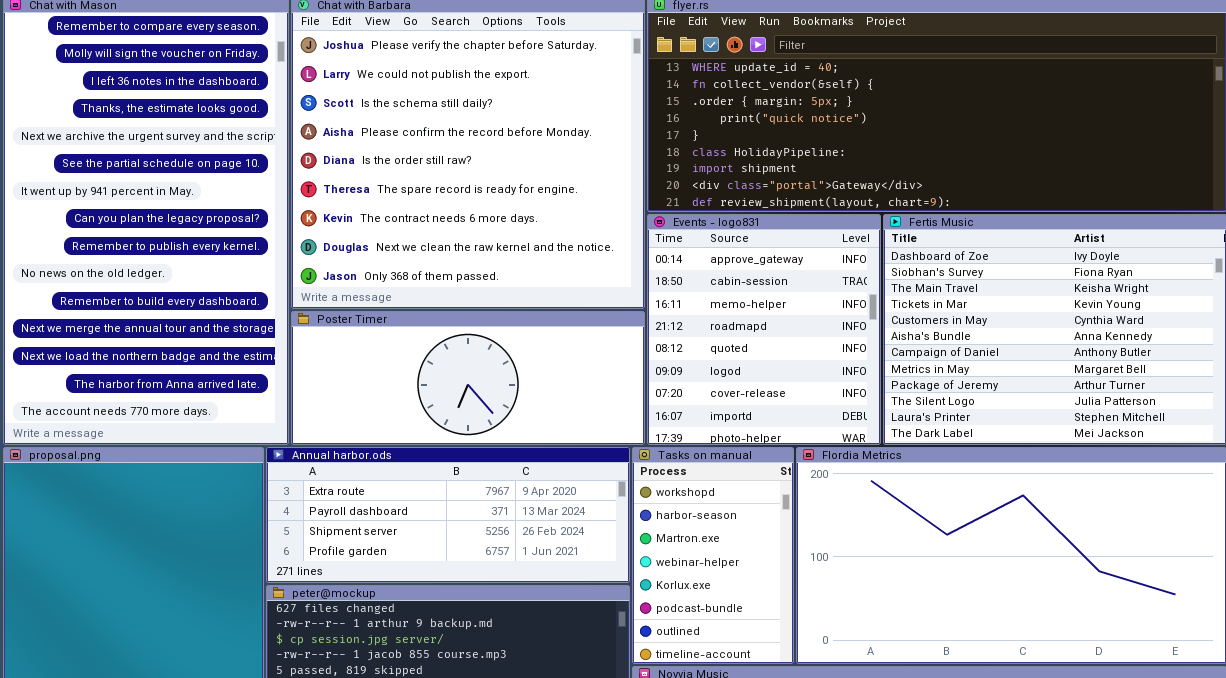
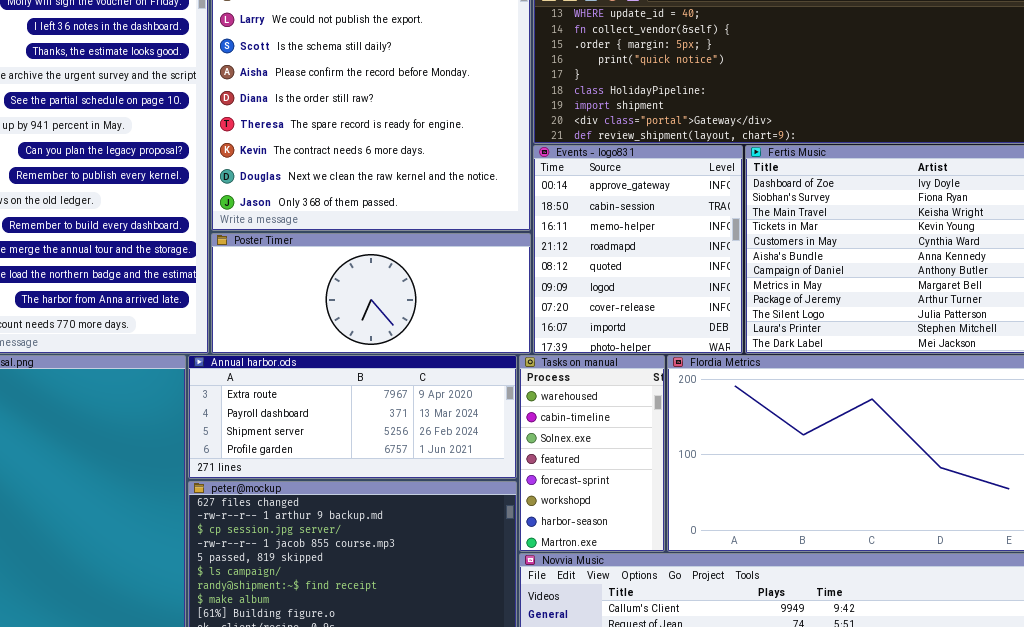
Tasks on manual: [632,447,794,664] -> [519,355,665,552], scrolled up 5 rows

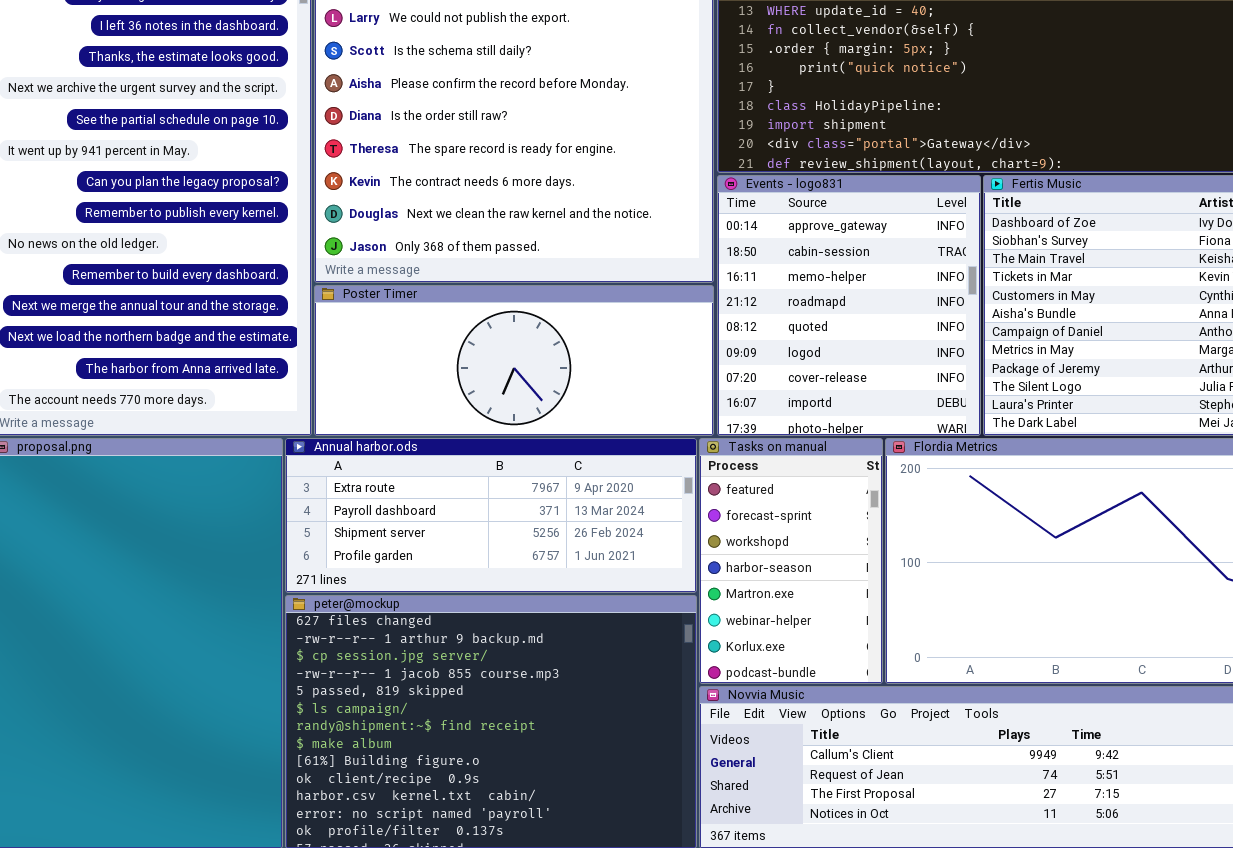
Tasks on manual: [519,355,665,552] -> [699,438,883,684], scrolled down 3 rows

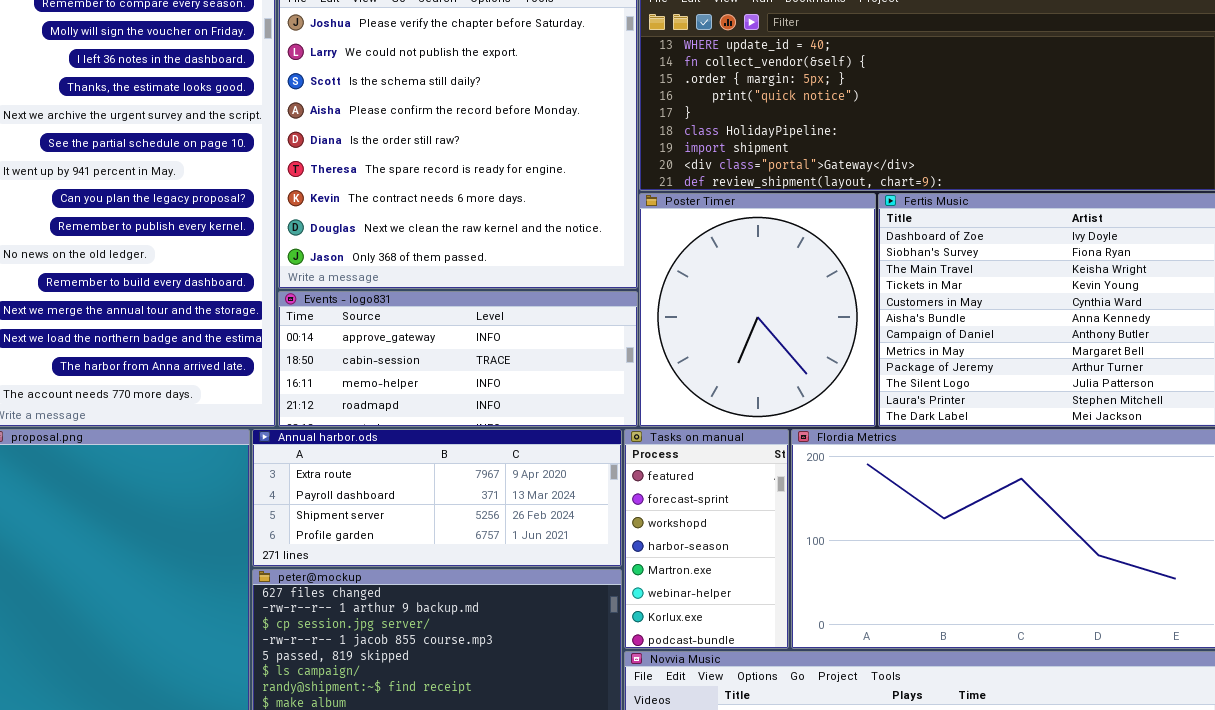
Events - logo831: [717,175,981,436] -> [278,291,638,427], moved, resized
Poster Timer: [314,285,714,436] -> [639,193,876,427], moved, resized

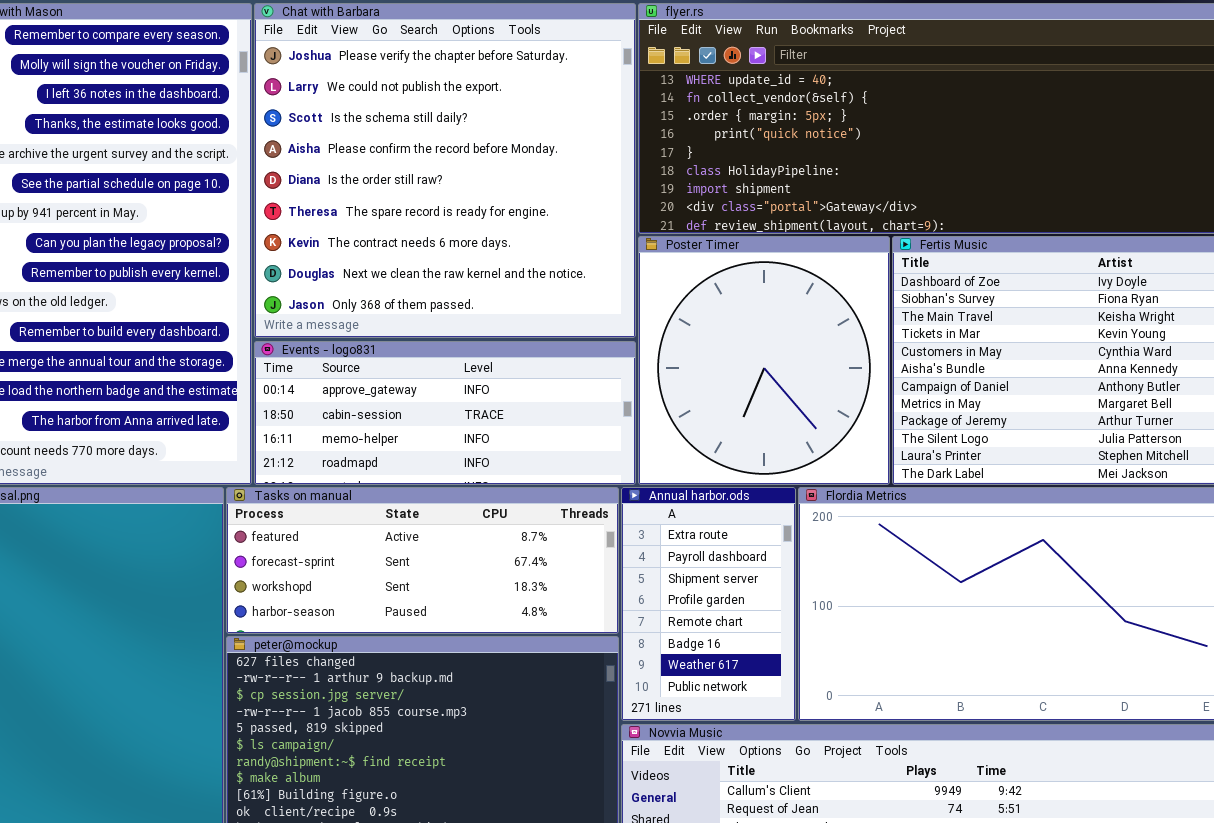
Annual harbor.ods: [252,429,622,567] -> [621,487,796,721], moved, resized
Tasks on manual: [624,429,789,649] -> [226,487,619,634], moved, resized

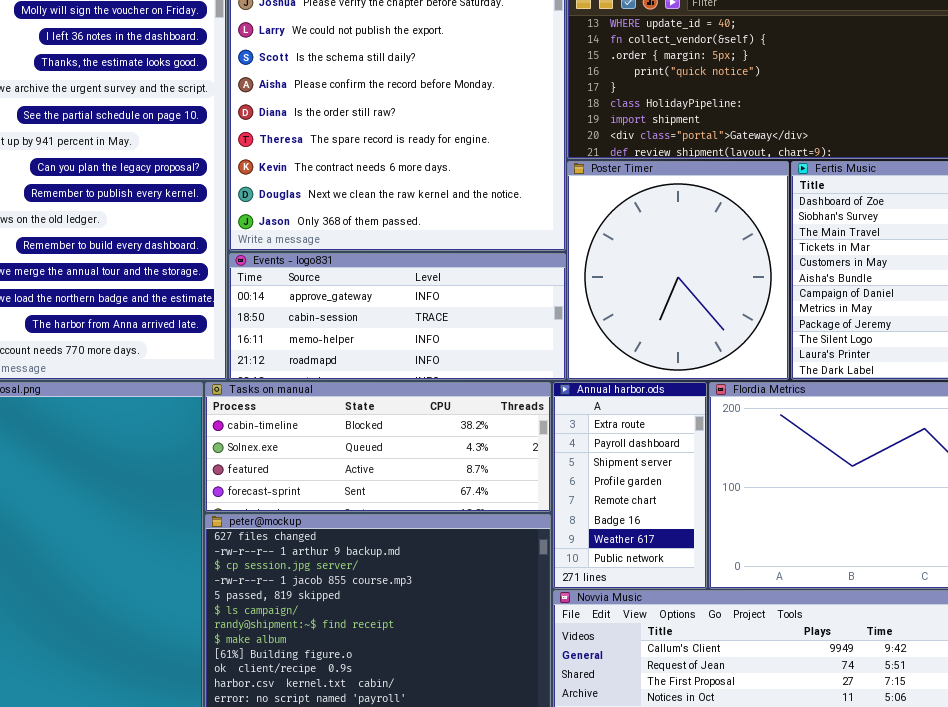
Tasks on manual: [226,487,619,634] -> [205,382,551,512], scrolled up 2 rows

